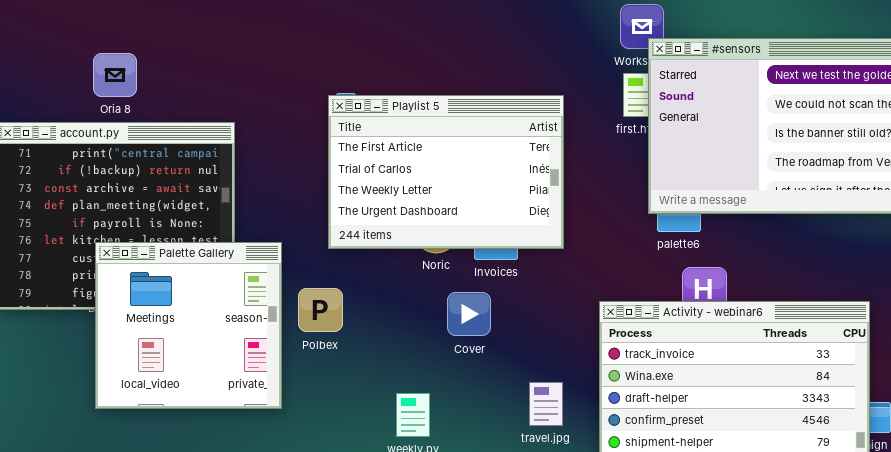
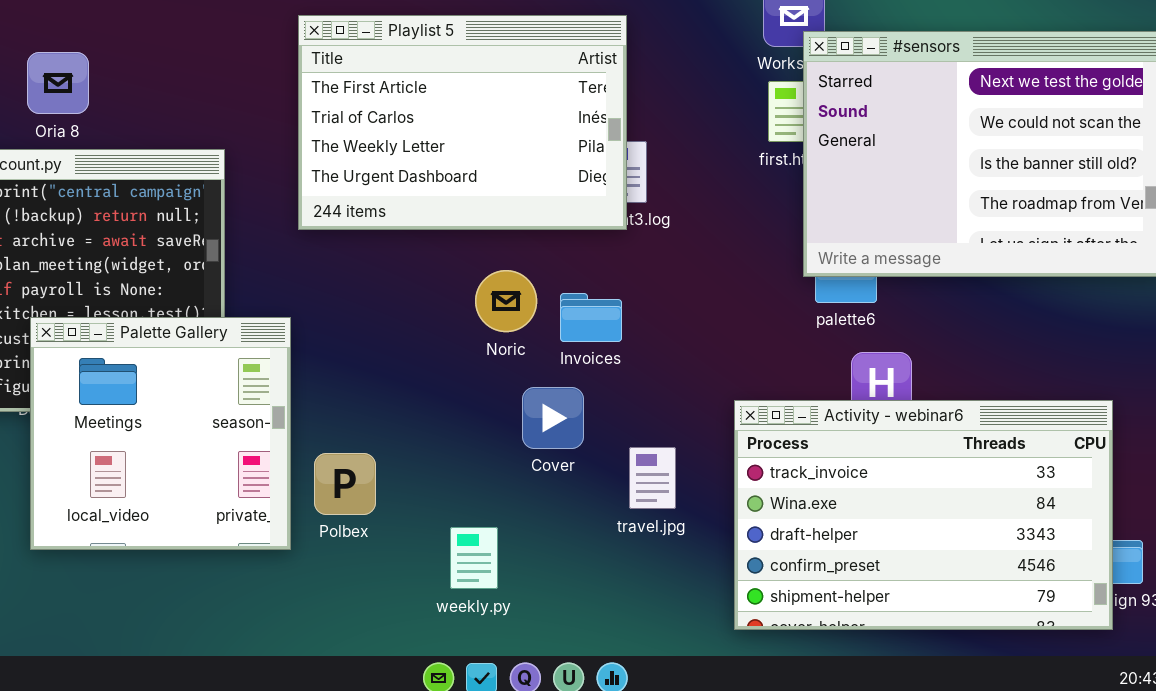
Playlist 5: [328,95,564,249] -> [298,15,627,230], moved
Polbex: [298,288,343,332] -> [314,453,376,515], moved
travel.jpg: [529,382,563,426] -> [629,447,676,509], moved

